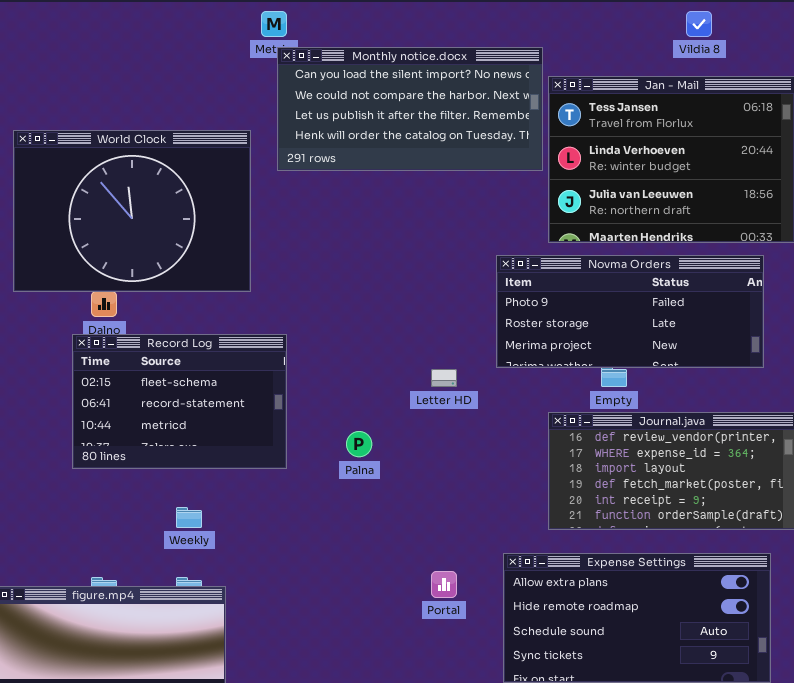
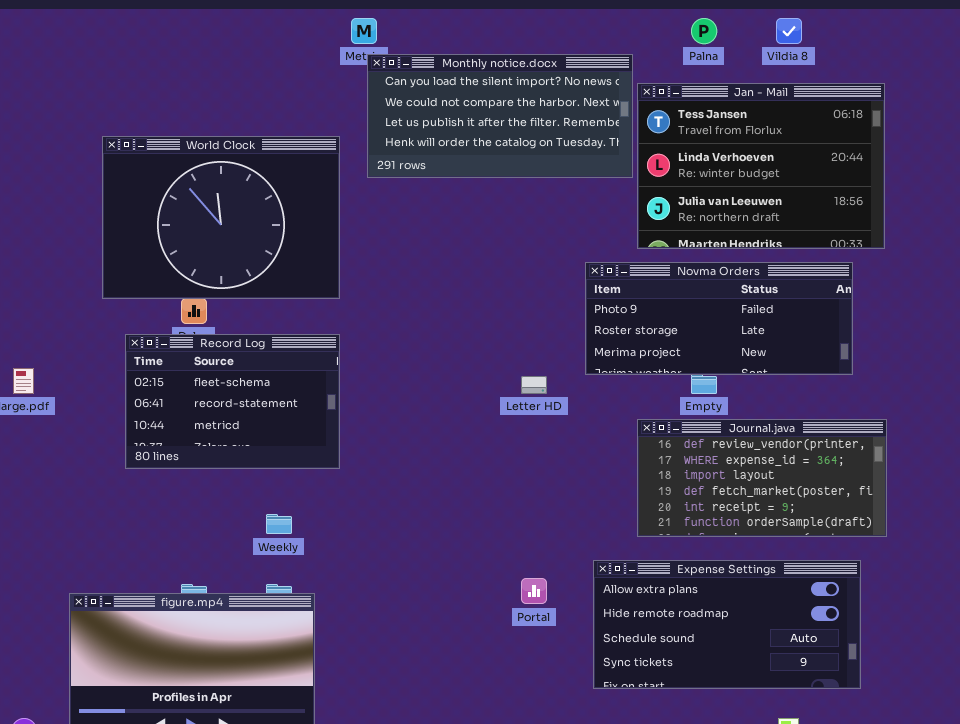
Record Log: [72,334,287,469] -> [125,334,340,469], moved
Palna: [346,431,372,457] -> [691,18,717,44], moved

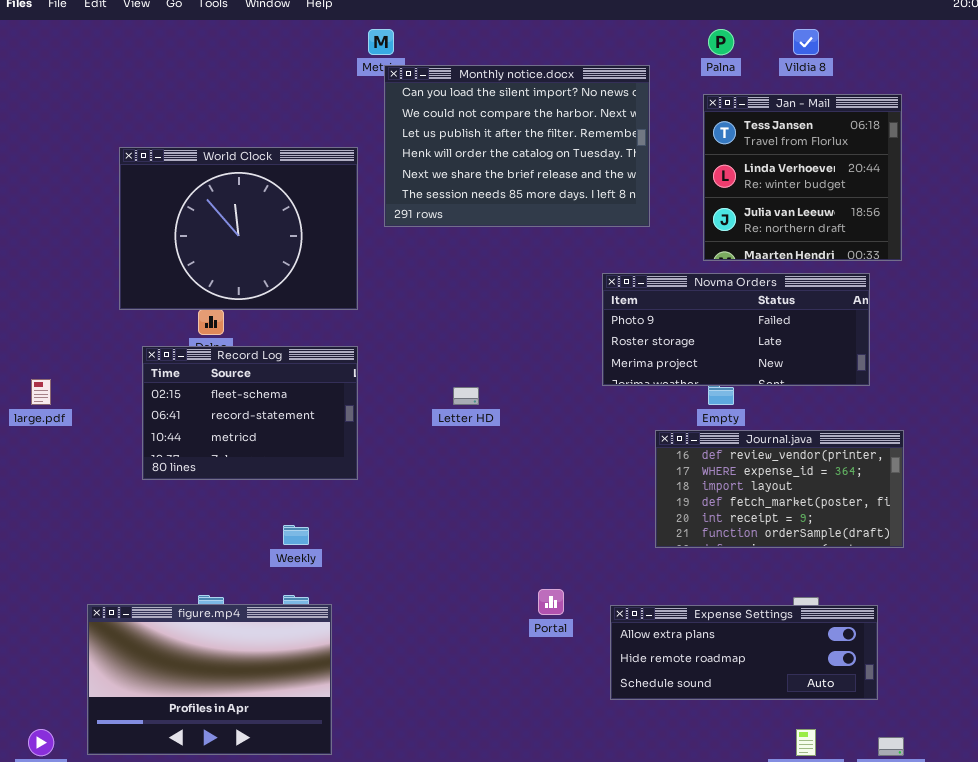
Monthly notice.docx: [367,54,633,178] -> [384,65,650,227], resized
Jan - Mail: [637,83,885,249] -> [703,94,902,261], resized
Letter HD: [521,376,547,394] -> [453,387,479,405], moved
Expense Settings: [593,560,861,689] -> [610,605,878,700], resized

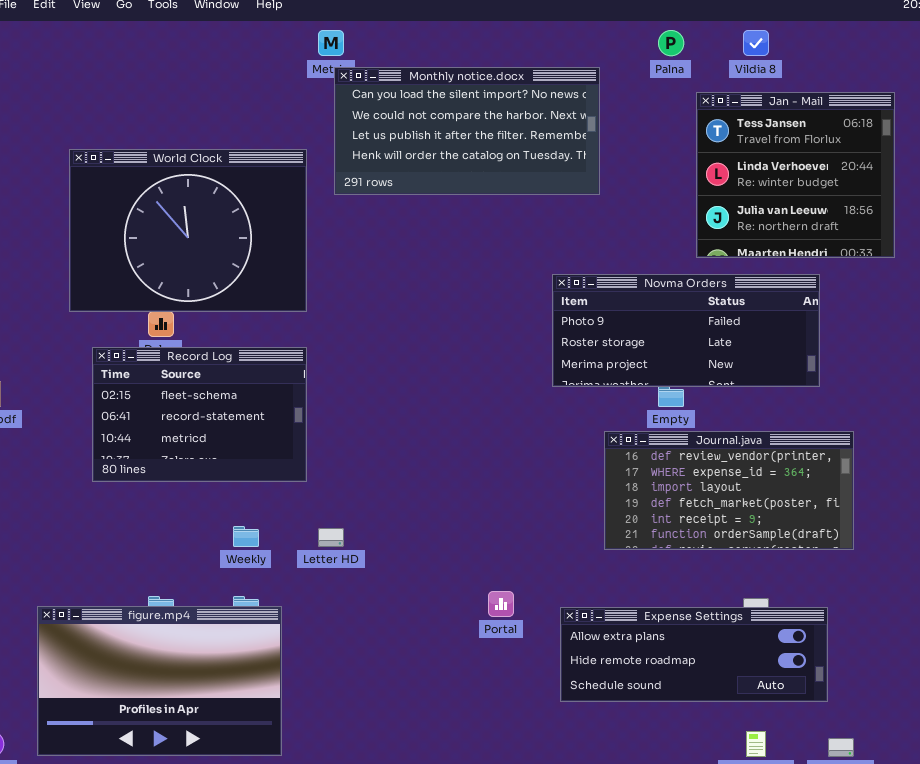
Monthly notice.docx: [384,65,650,227] -> [334,67,600,195], resized
Jan - Mail: [703,94,902,261] -> [696,92,895,258], moved
Letter HD: [453,387,479,405] -> [318,528,344,547], moved

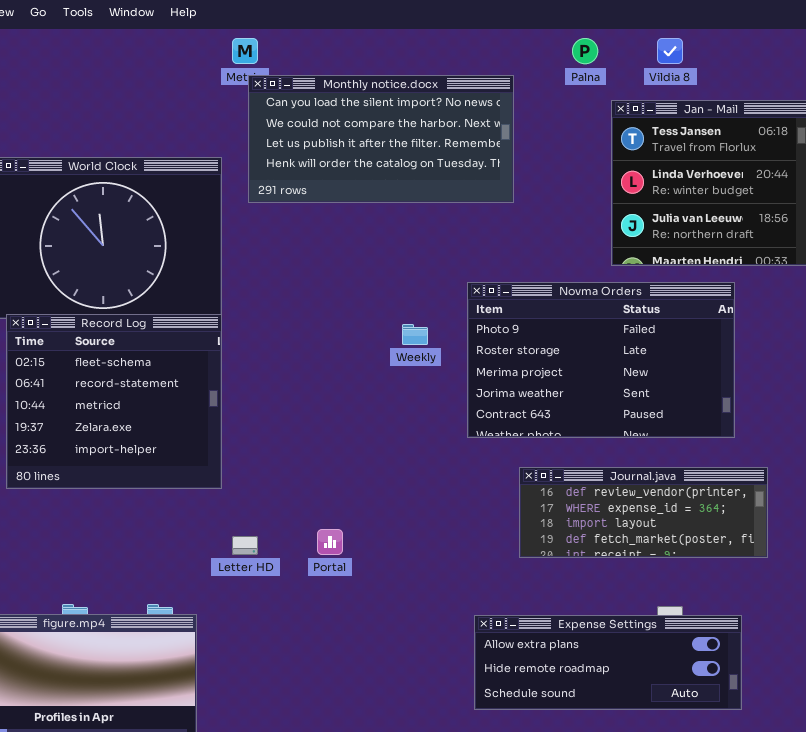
Novma Orders: [552,274,820,387] -> [467,282,735,438], resized
Record Log: [92,347,307,482] -> [6,314,222,489], resized
Journal.java: [604,431,854,550] -> [519,467,768,558], resized
Weekly: [233,526,259,547] -> [402,324,428,345], moved
Portal: [488,591,514,617] -> [317,529,343,555], moved

